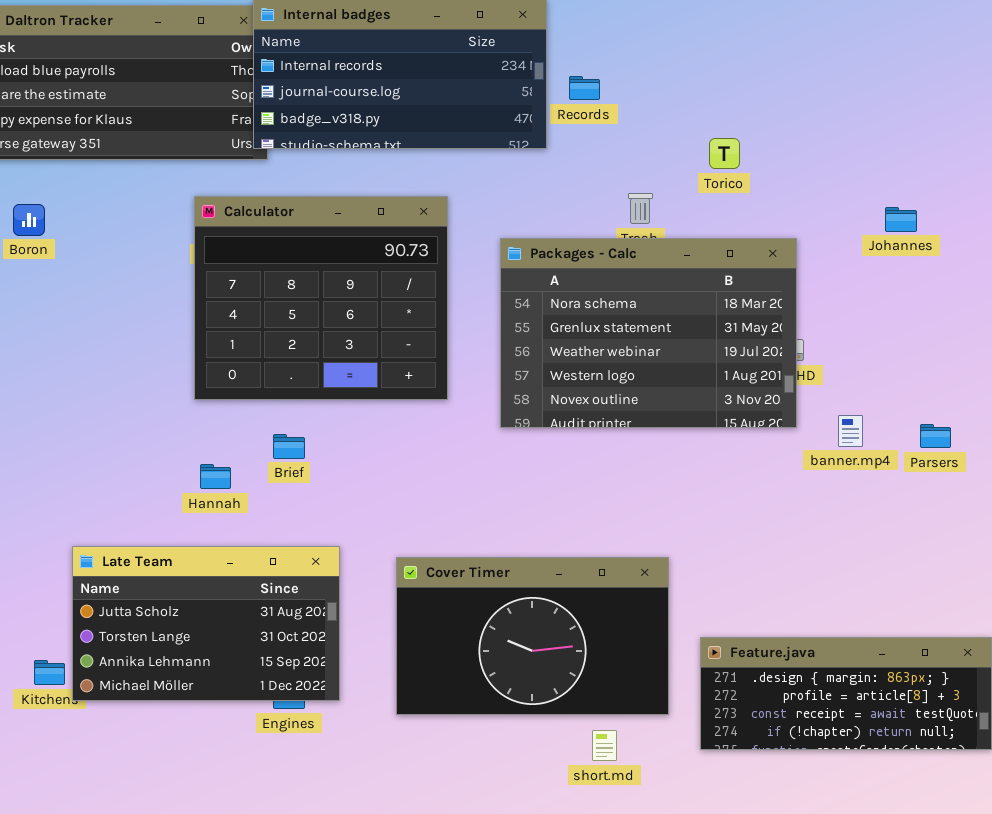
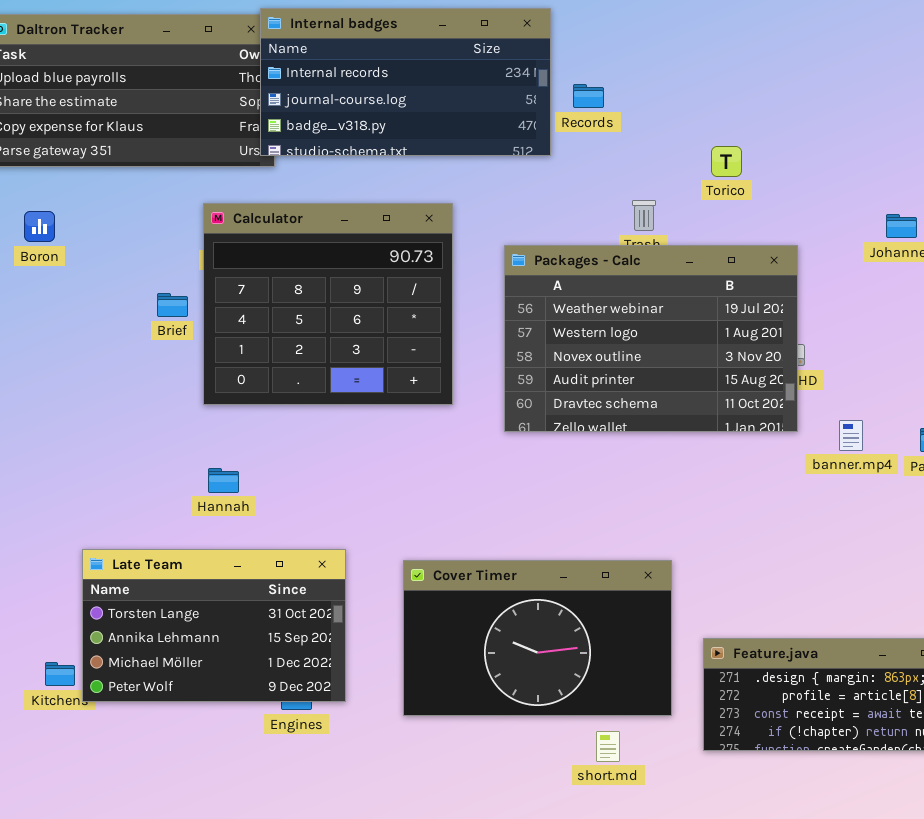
Packages - Calc: [500,238,797,428] -> [504,245,798,432], scrolled down 2 rows
Brief: [273,434,305,459] -> [157,293,188,317], moved
Late Team: [72,546,340,701] -> [82,549,346,702], scrolled down 1 row

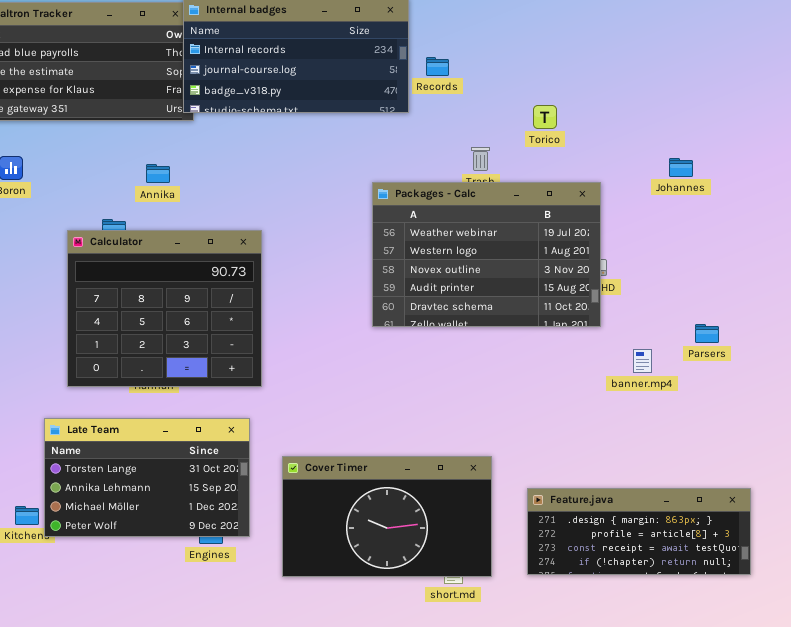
Calculator: [203,203,453,405] -> [67,230,262,387], moved
banner.mp4: [839,420,863,451] -> [633,349,652,373], moved
Cover Timer: [403,560,672,716] -> [282,456,492,577], moved

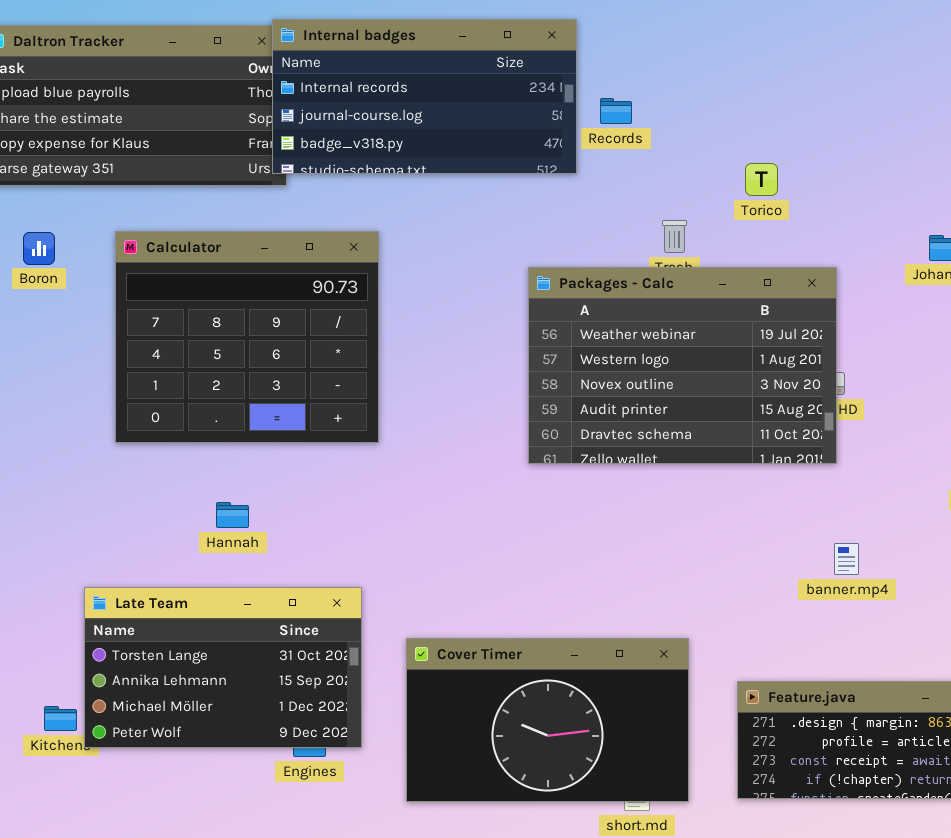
Calculator: [67,230,262,387] -> [115,231,379,443], moved
banner.mp4: [633,349,652,373] -> [834,543,859,575], moved

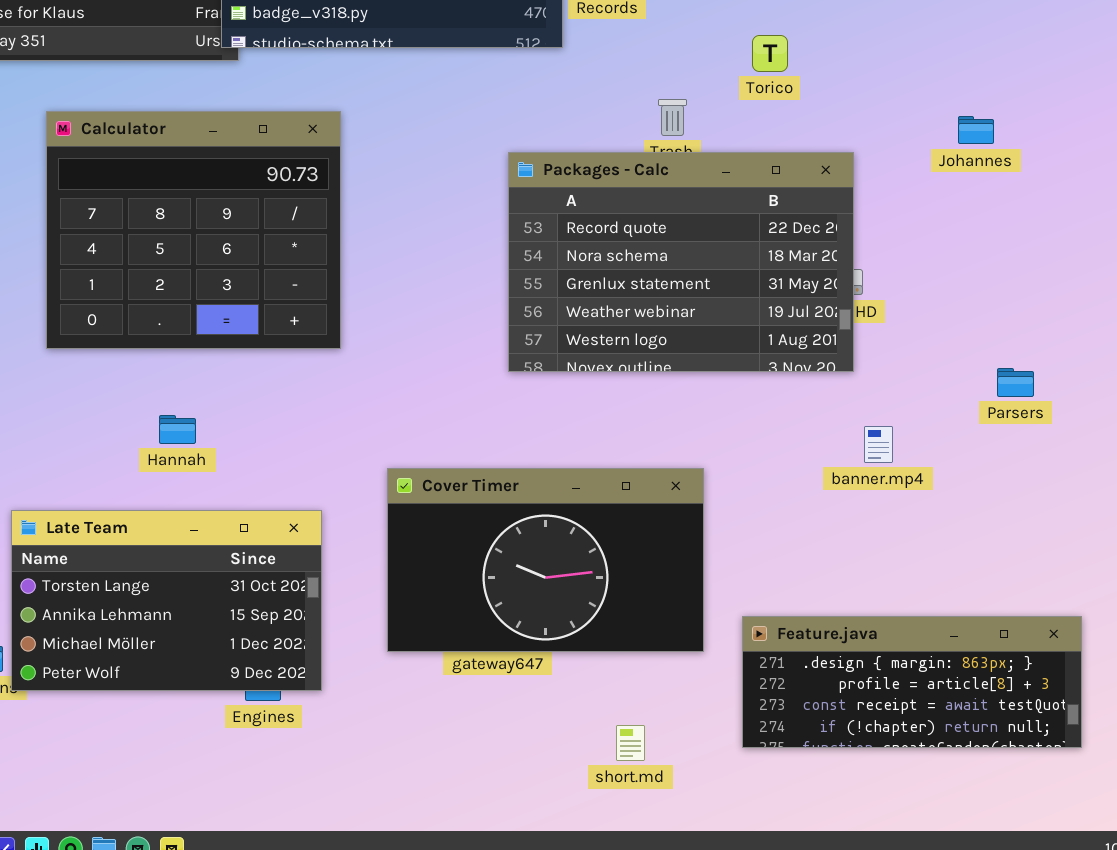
Packages - Calc: [528,267,837,464] -> [508,152,854,372], scrolled up 3 rows
banner.mp4: [834,543,859,575] -> [864,426,893,463], moved
Cover Timer: [406,638,689,802] -> [387,468,704,652], moved

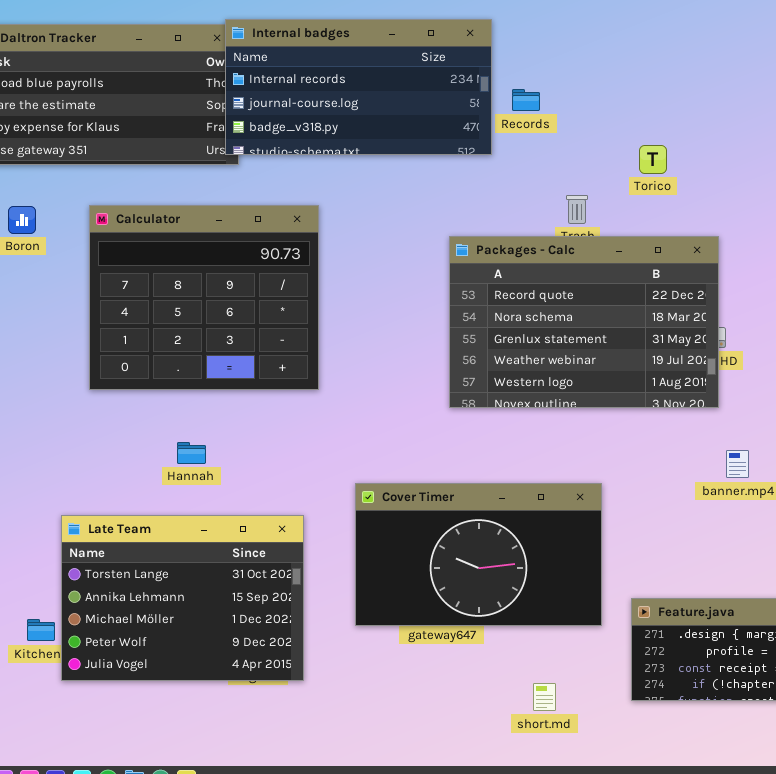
Late Team: [11,510,322,691] -> [61,515,304,681], resized

